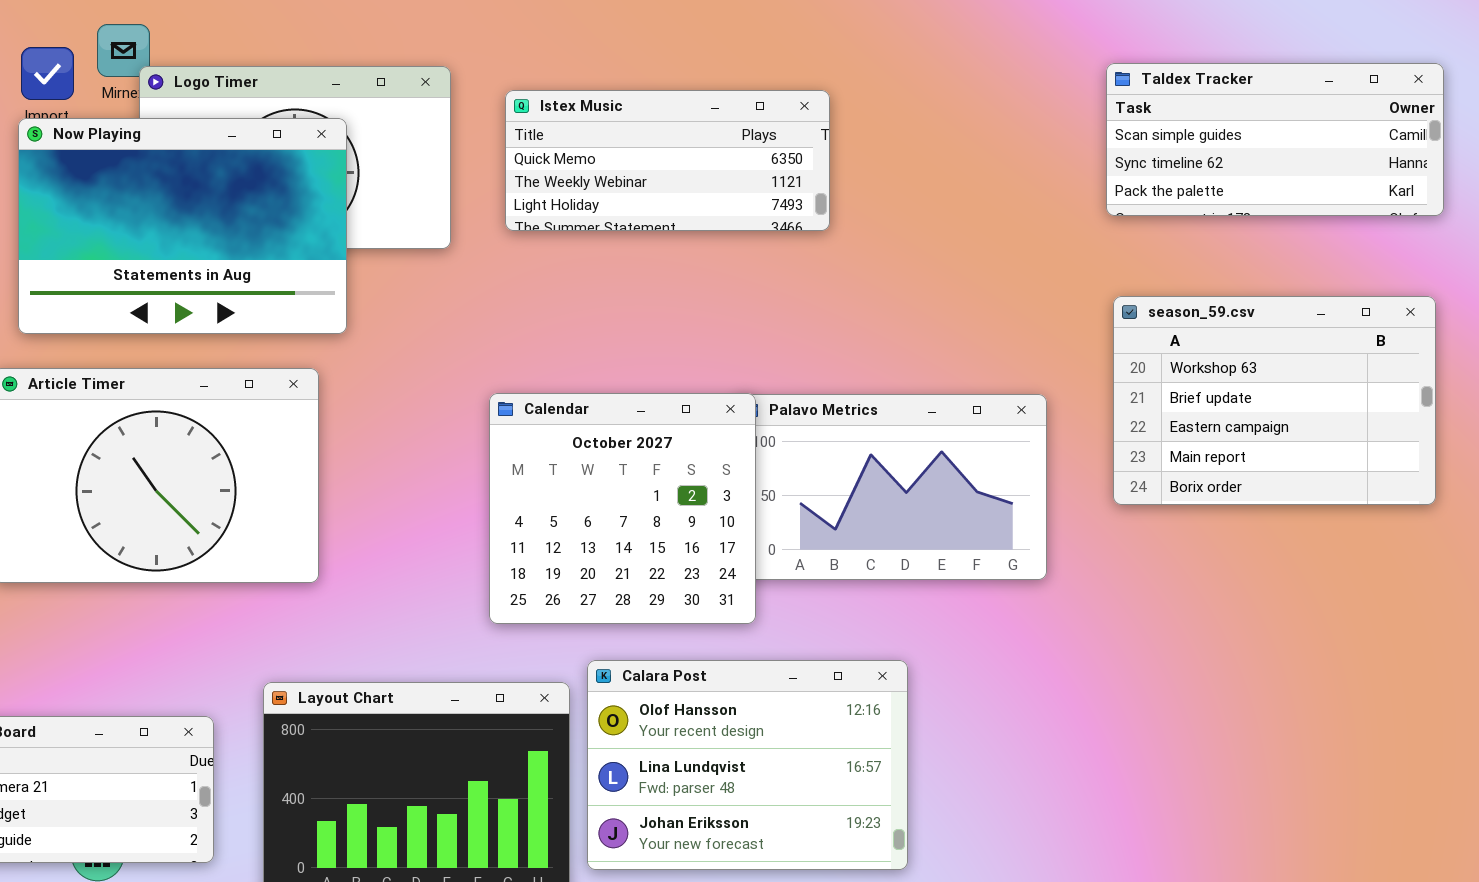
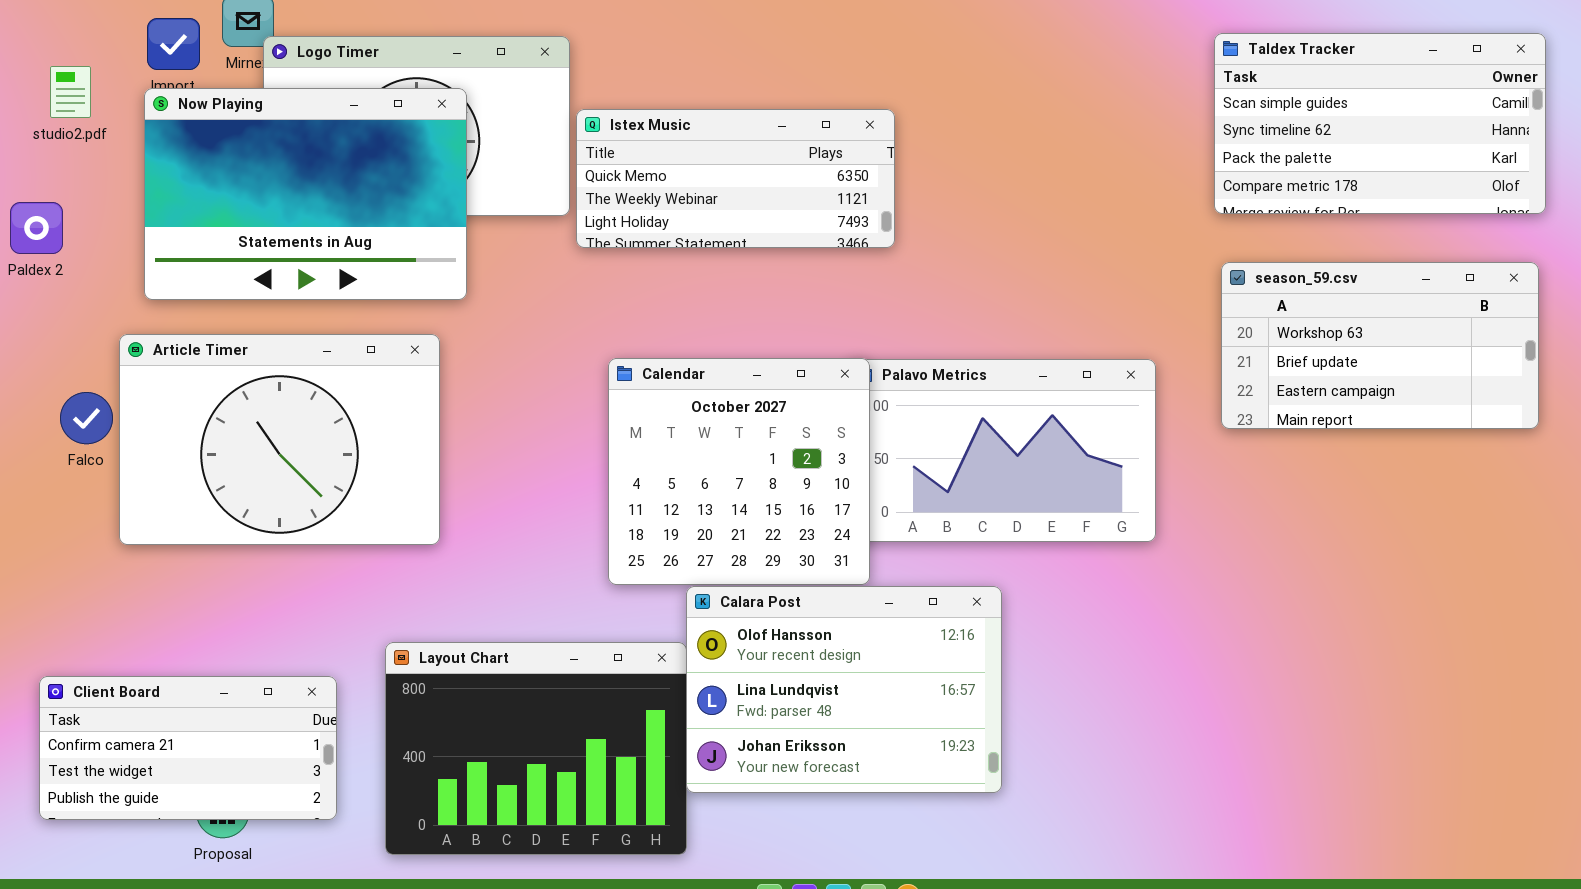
Taldex Tracker: [1106,63,1444,216] -> [1214,33,1546,214], resized
Istex Music: [505,90,830,231] -> [576,109,895,248], moved
season_59.csv: [1113,296,1436,505] -> [1221,262,1539,429], resized
Calara Post: [587,660,908,870] -> [686,586,1002,793], moved

